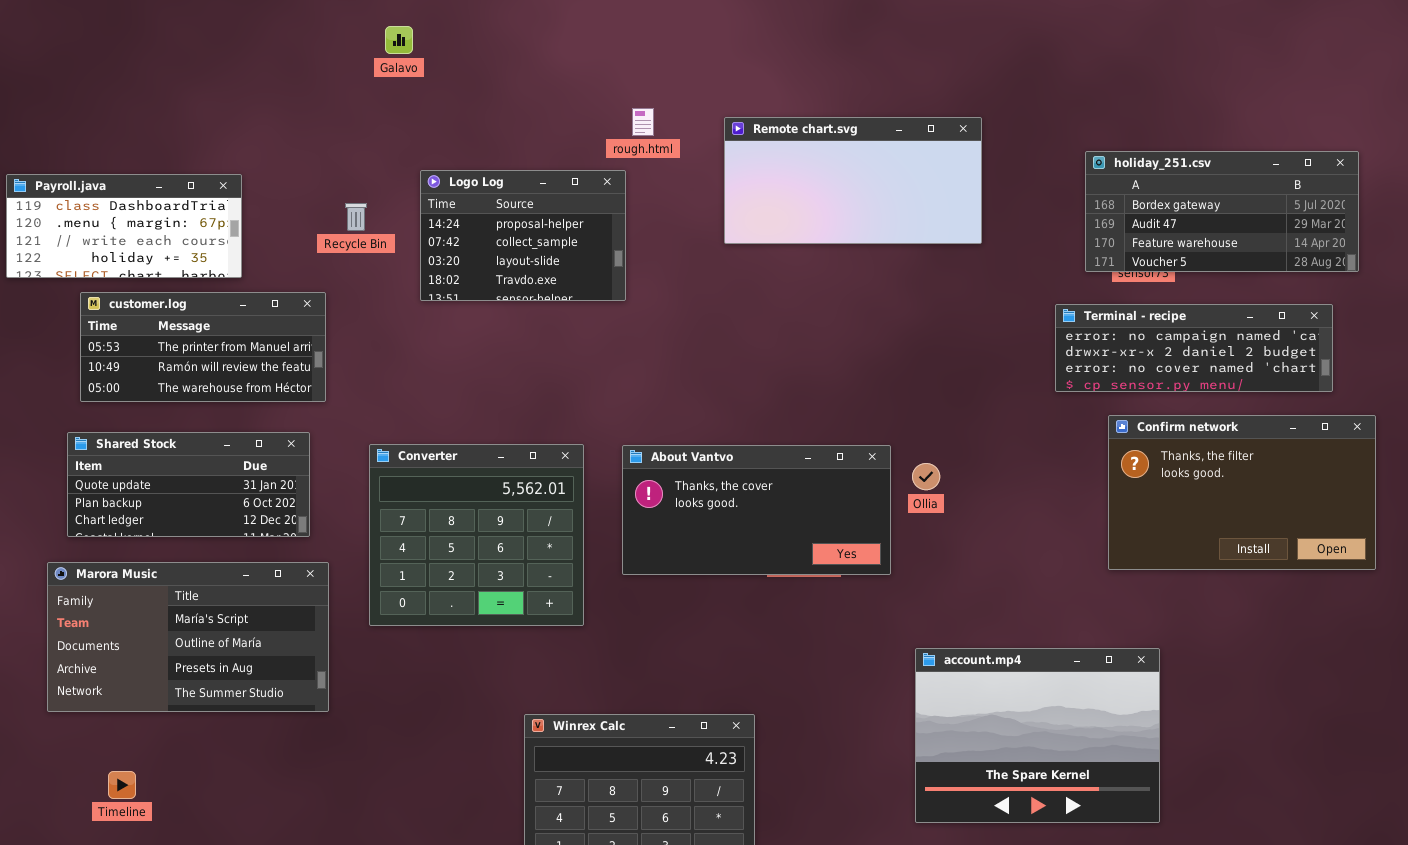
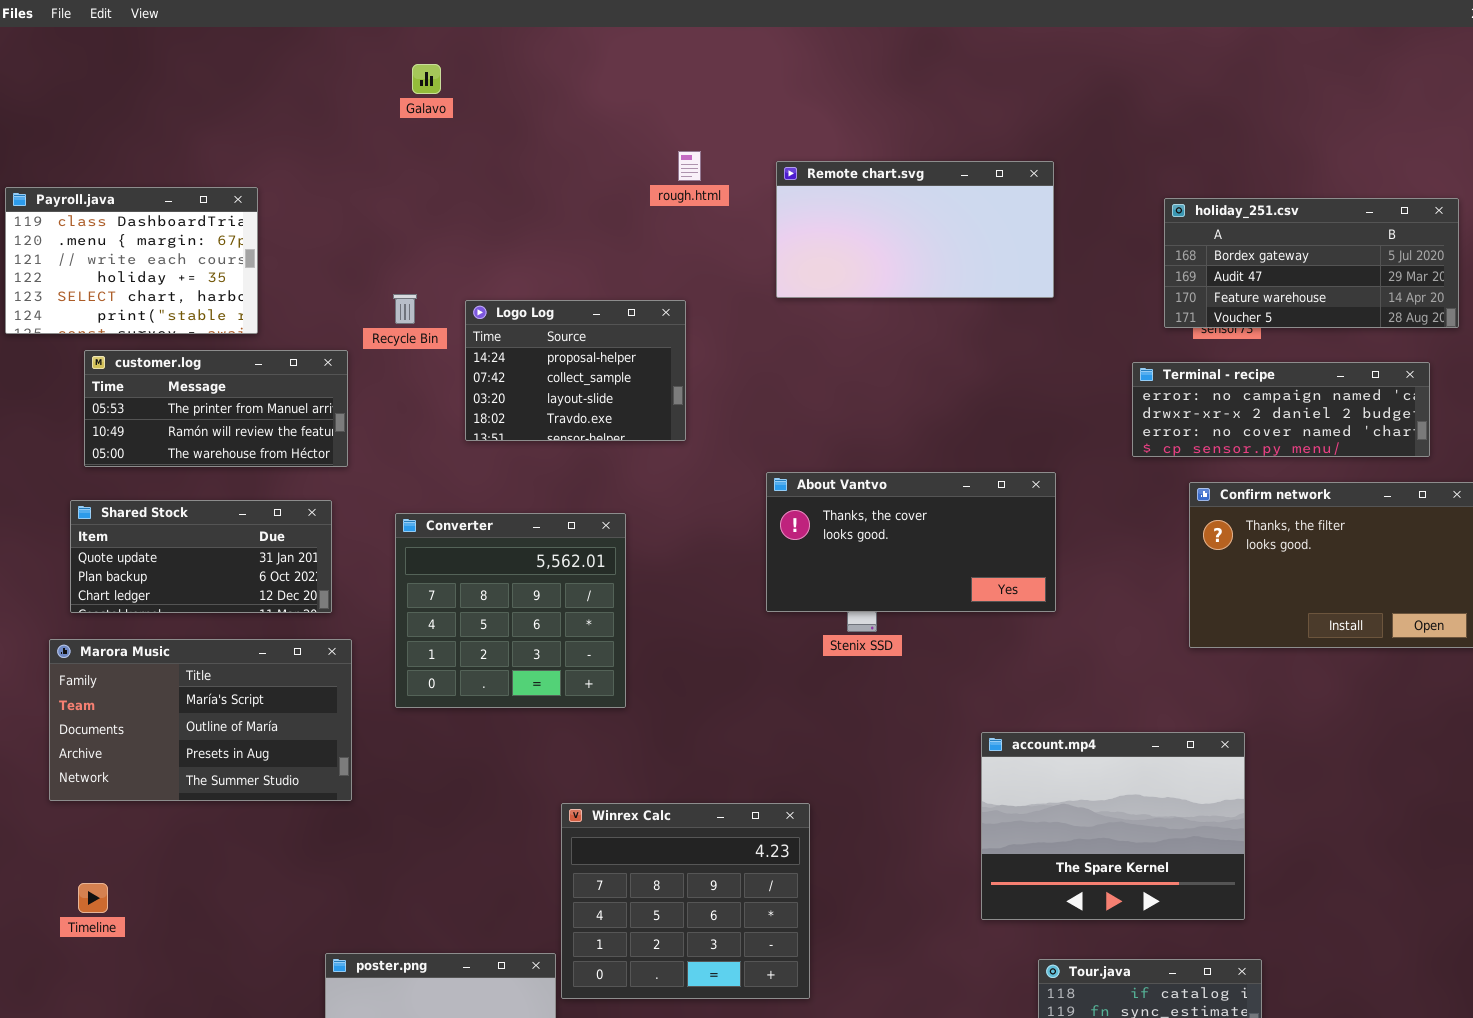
Logo Log: [420,170,626,301] -> [465,300,686,441], moved
Payroll.java: [6,174,242,278] -> [5,187,258,334], resized
Recycle Bin: [345,203,367,231] -> [393,294,417,324], moved
About Vantvo: [622,445,891,575] -> [766,472,1056,612], moved
Timeline: [108,771,136,799] -> [78,883,108,913], moved

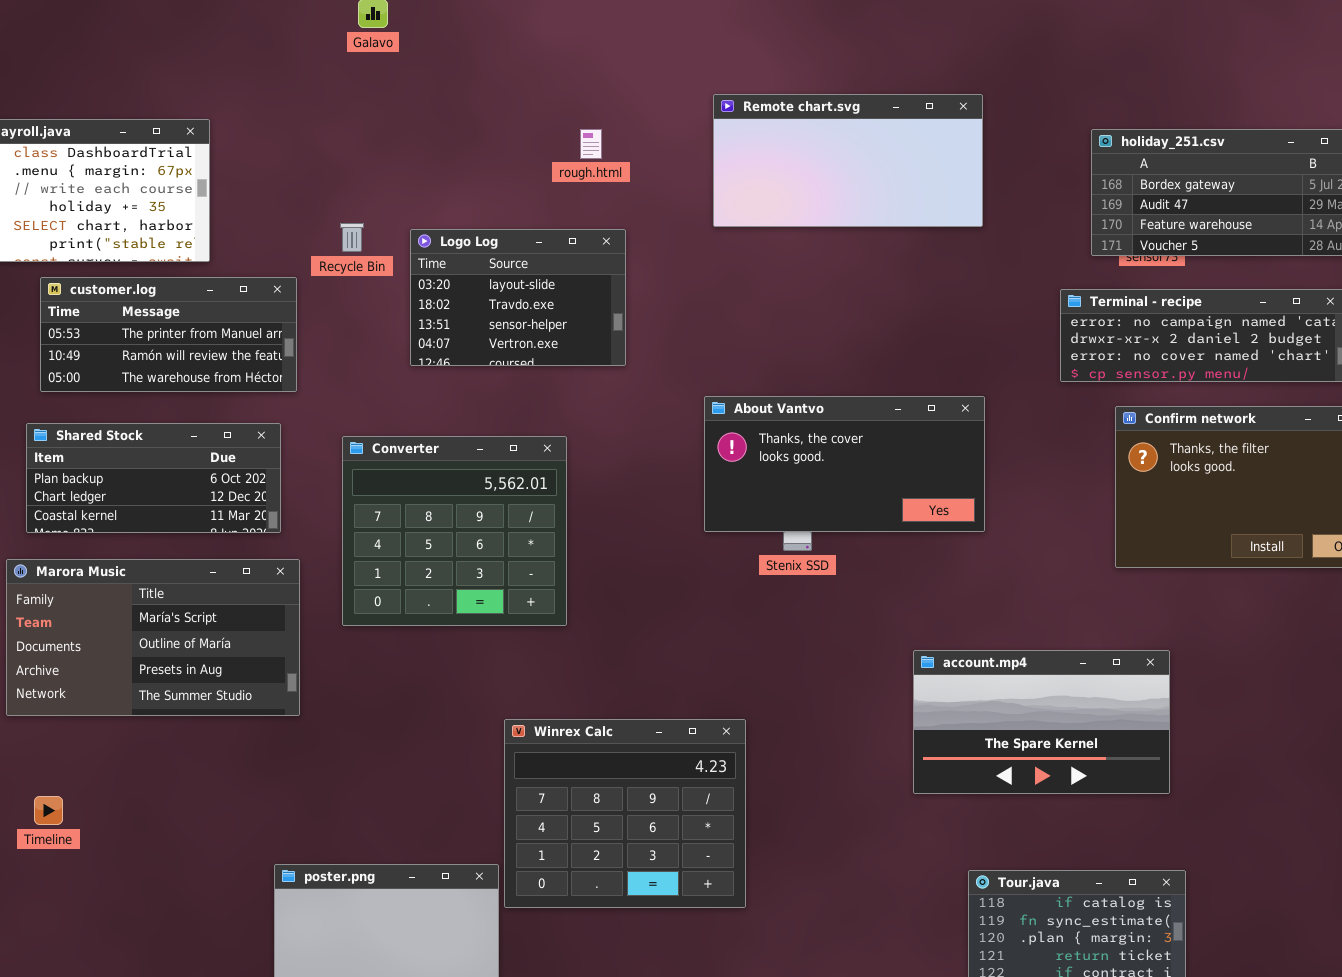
rough.html: [678,151,701,181] -> [580,129,602,159], moved
Logo Log: [465,300,686,441] -> [410,229,626,366], scrolled down 2 rows
Shared Stock: [70,500,332,613] -> [26,423,281,533], scrolled down 1 row
account.mp4: [981,732,1245,920] -> [913,650,1170,794], resized

